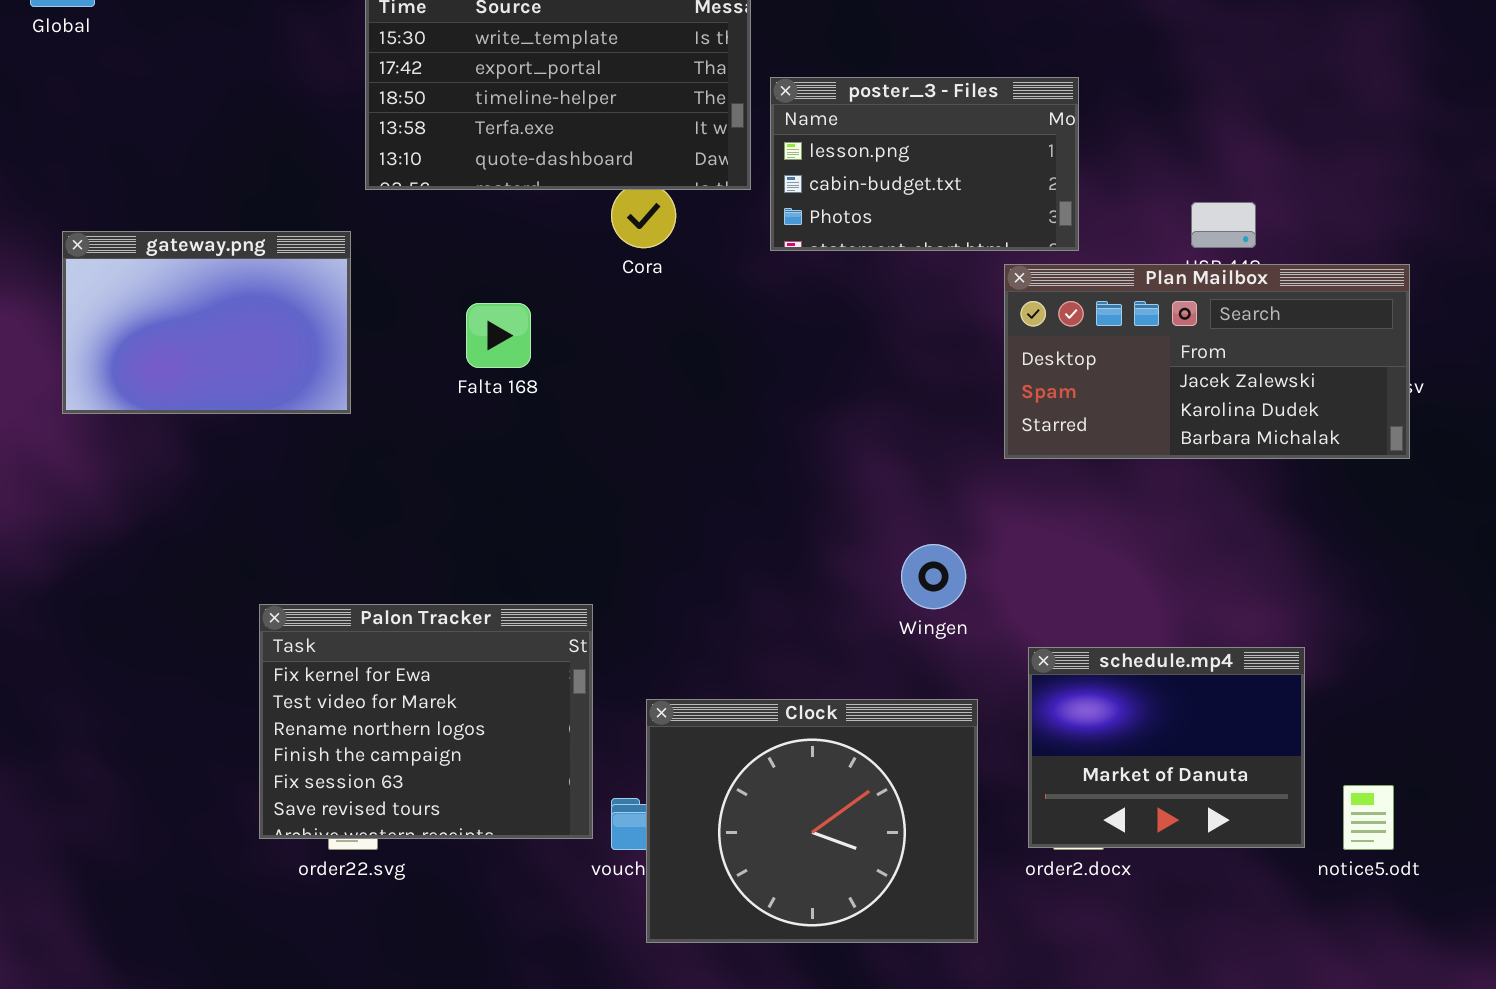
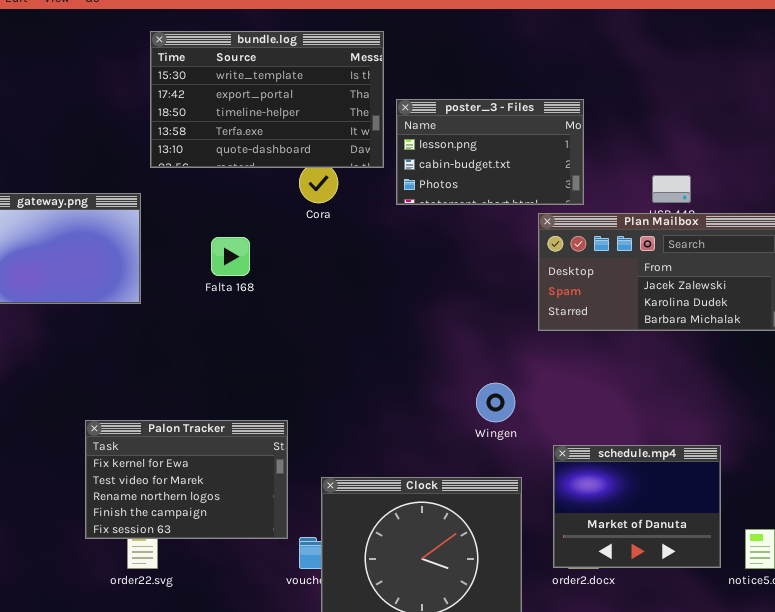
Palon Tracker: [259,604,593,839] -> [85,420,288,539], resized

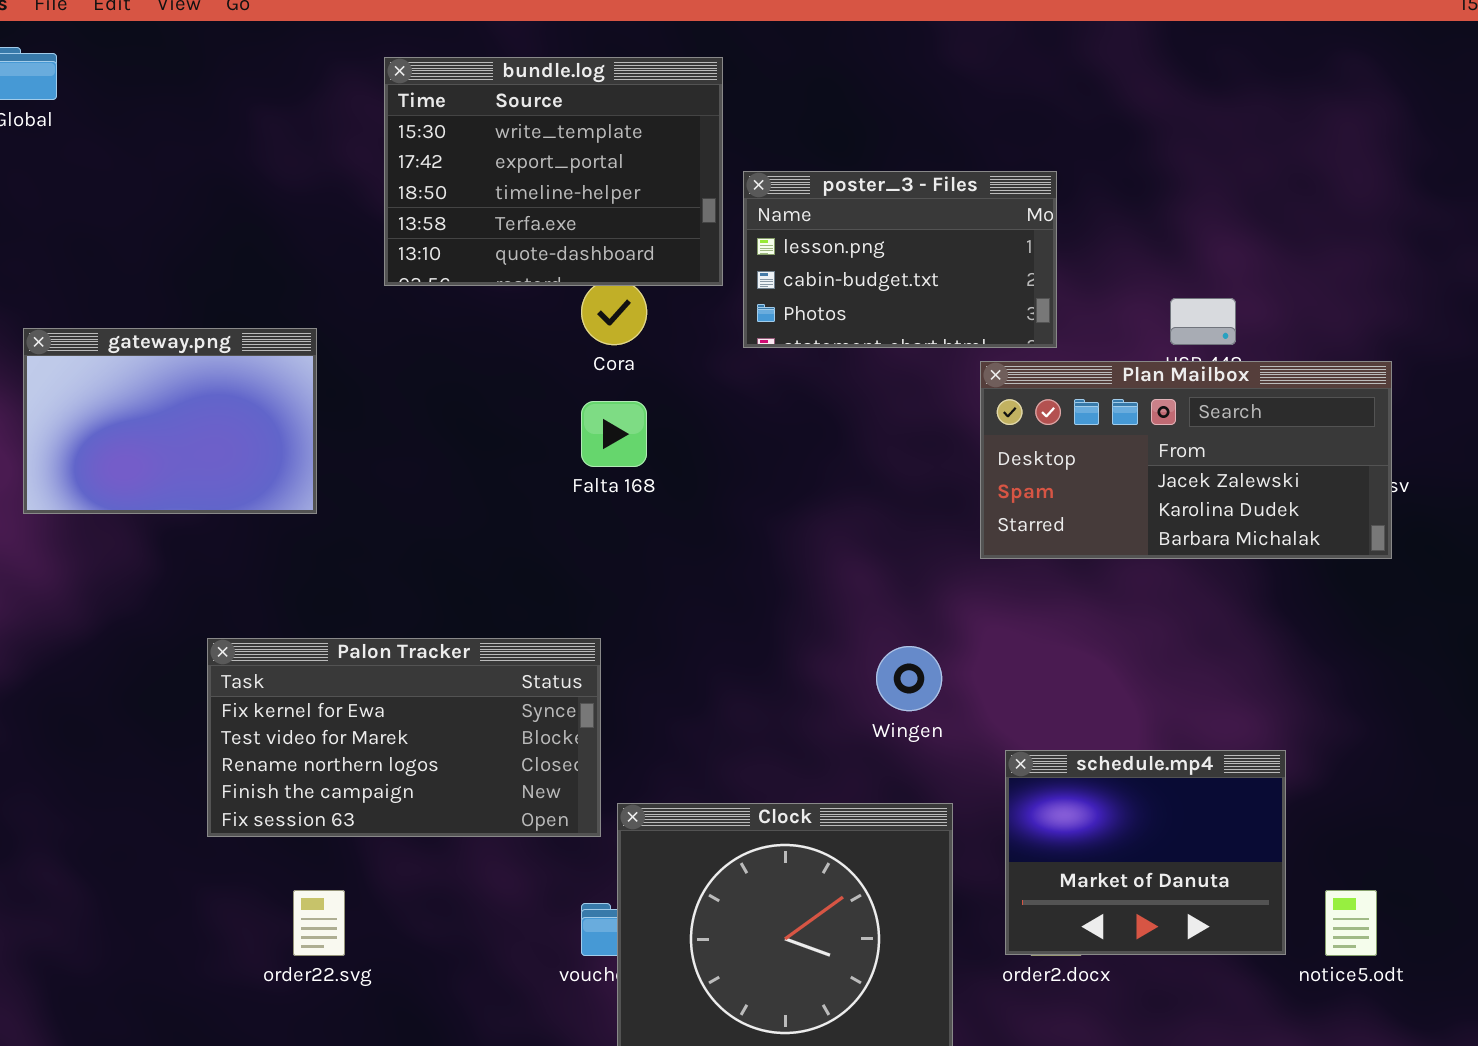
bundle.log: [150,31,384,168] -> [384,57,723,286], resized
Falta 168: [211,237,250,276] -> [581,401,647,467], moved
Palon Tracker: [85,420,288,539] -> [207,638,601,837], moved, resized

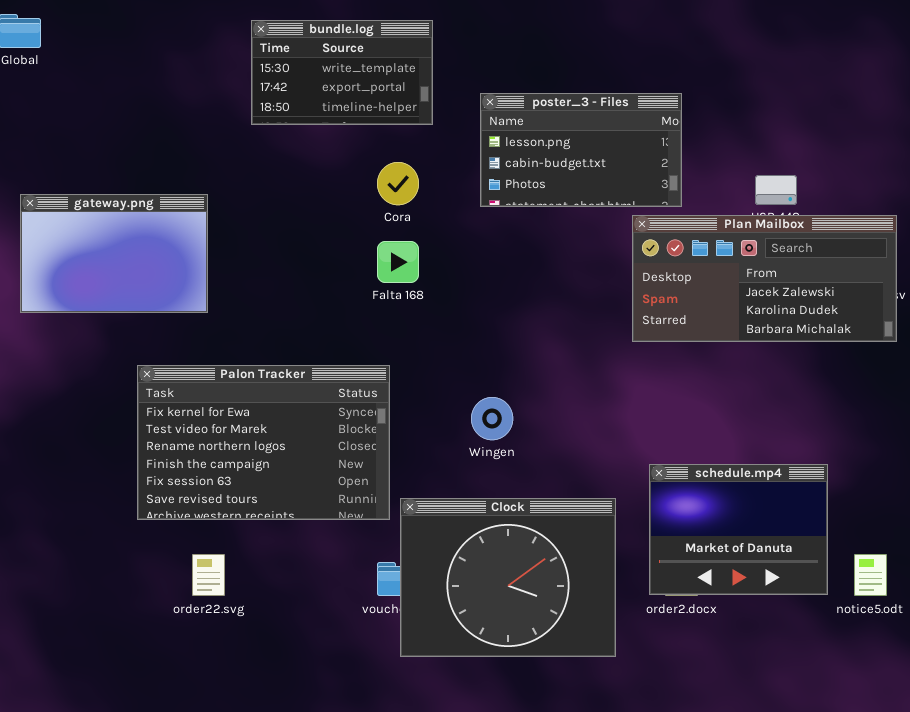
bundle.log: [384,57,723,286] -> [251,20,433,125], resized
Palon Tracker: [207,638,601,837] -> [137,365,390,520], resized
Wingen: [876,646,942,711] -> [471,397,513,440], moved

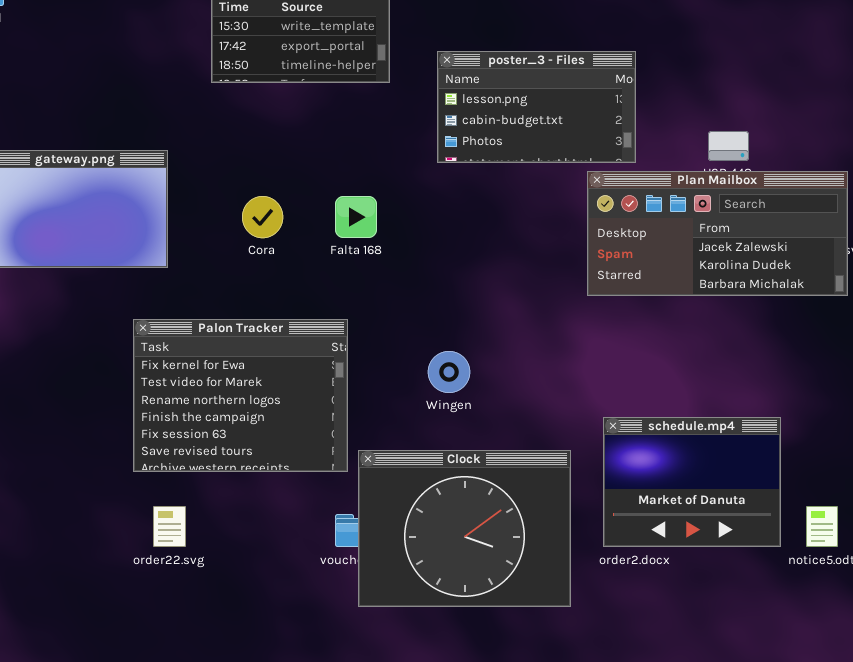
Cora: [377,162,419,205] -> [242,196,283,238], moved
Palon Tracker: [137,365,390,520] -> [133,319,348,472], resized

